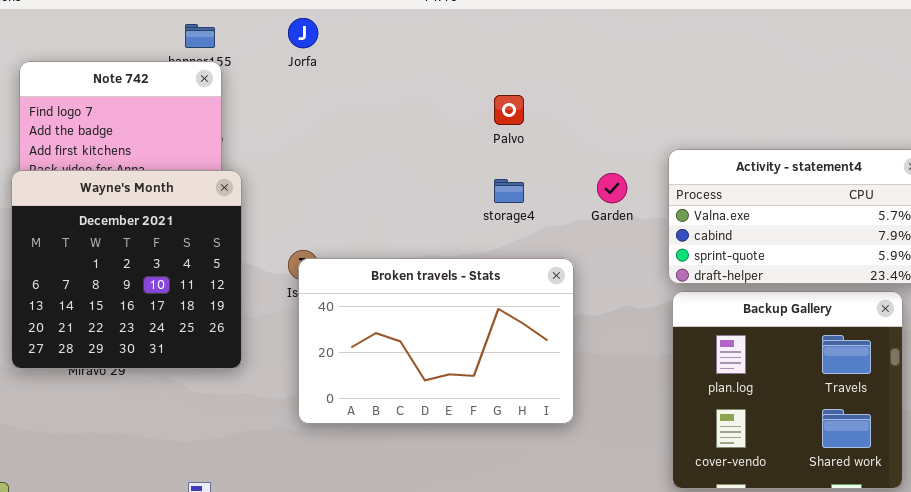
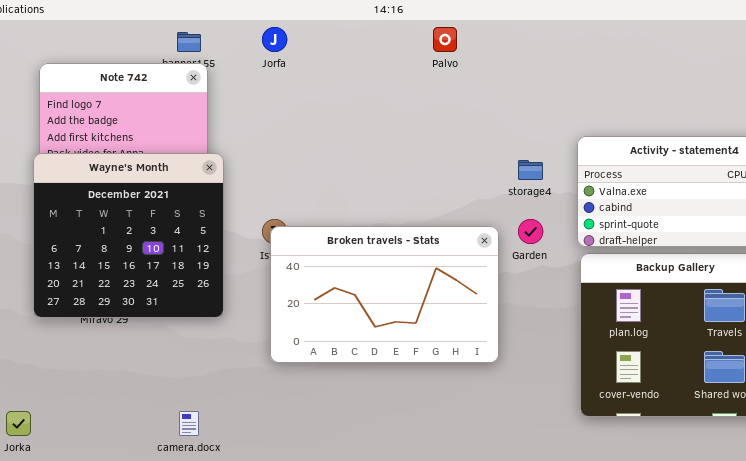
Palvo: [494,95,524,125] -> [433,27,457,52], moved
Garden: [597,173,627,203] -> [518,219,543,244], moved
storage4: [494,179,524,203] -> [518,160,543,180], moved

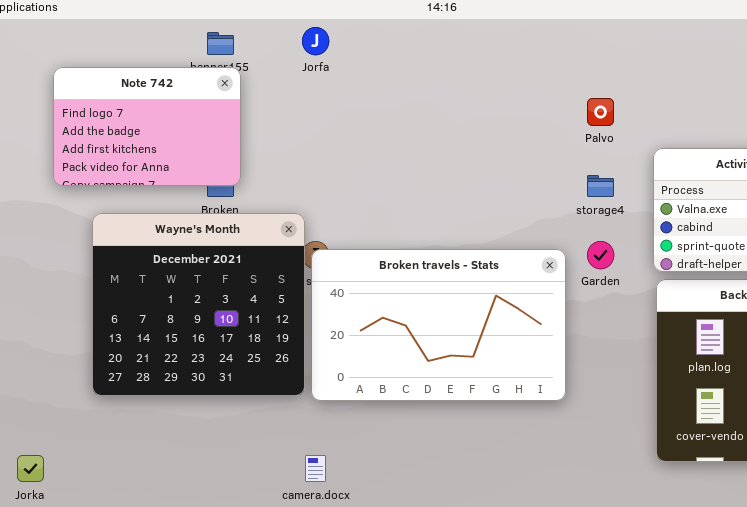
Palvo: [433,27,457,52] -> [587,98,614,126], moved
Wayne's Month: [33,153,224,318] -> [92,213,305,396], moved
camera.docx: [179,411,199,436] -> [305,455,326,482], moved

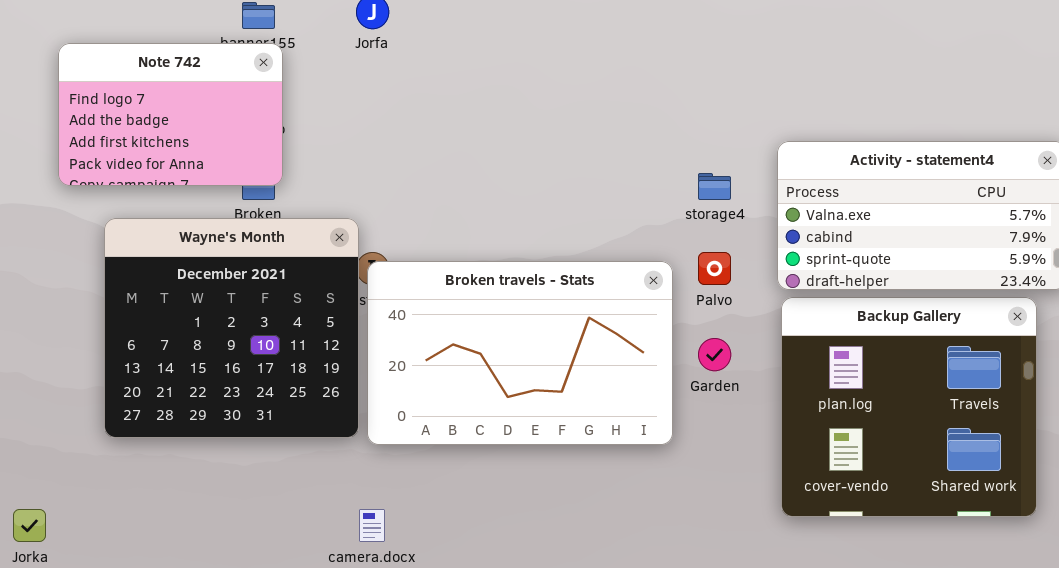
Palvo: [587,98,614,126] -> [698,252,731,285], moved
Garden: [587,241,614,269] -> [698,338,731,371], moved

